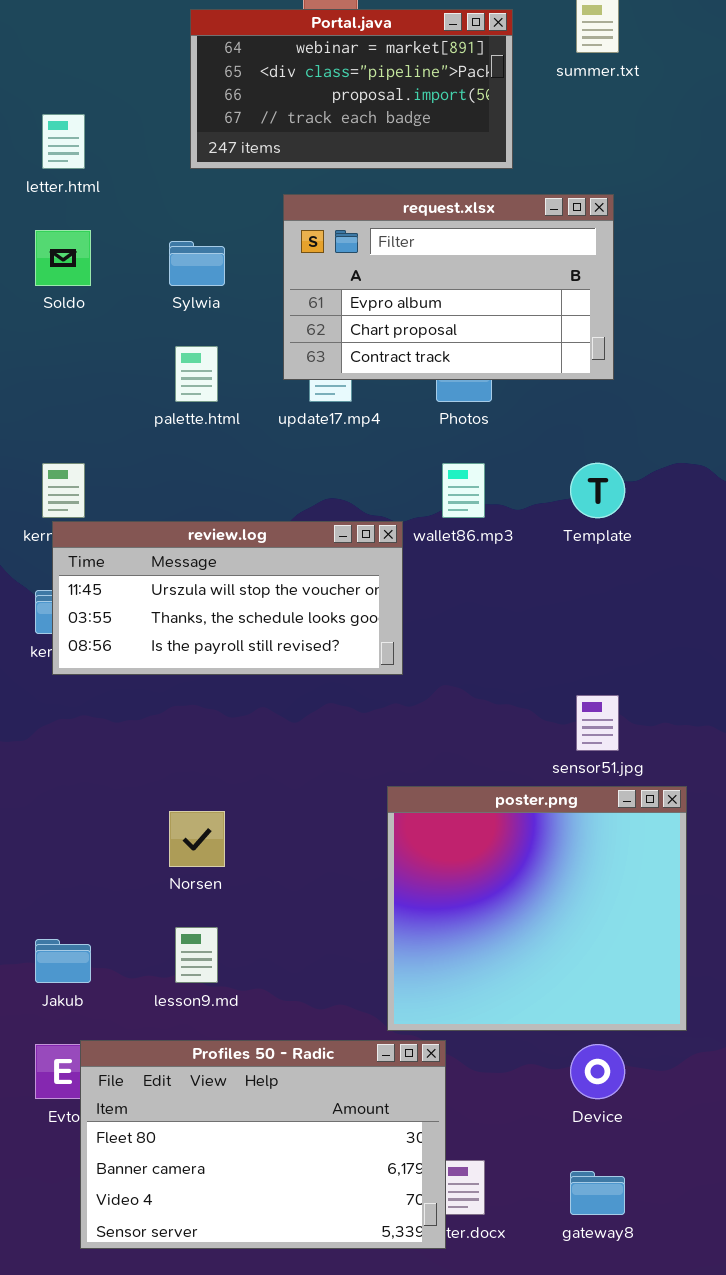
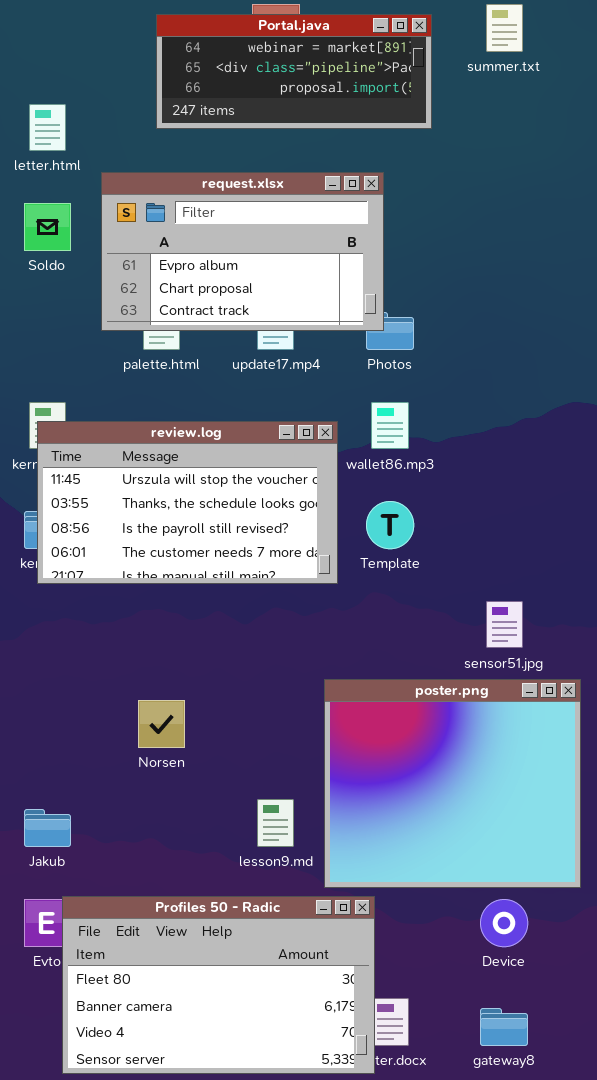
Portal.java: [190,9,513,169] -> [156,14,432,129], resized
request.xlsx: [283,194,614,380] -> [101,172,384,331], moved
Template: [570,463,625,518] -> [366,501,414,549], moved
review.log: [52,521,403,675] -> [37,421,338,584], resized
lesson9.md: [175,927,218,983] -> [257,799,294,847], moved

